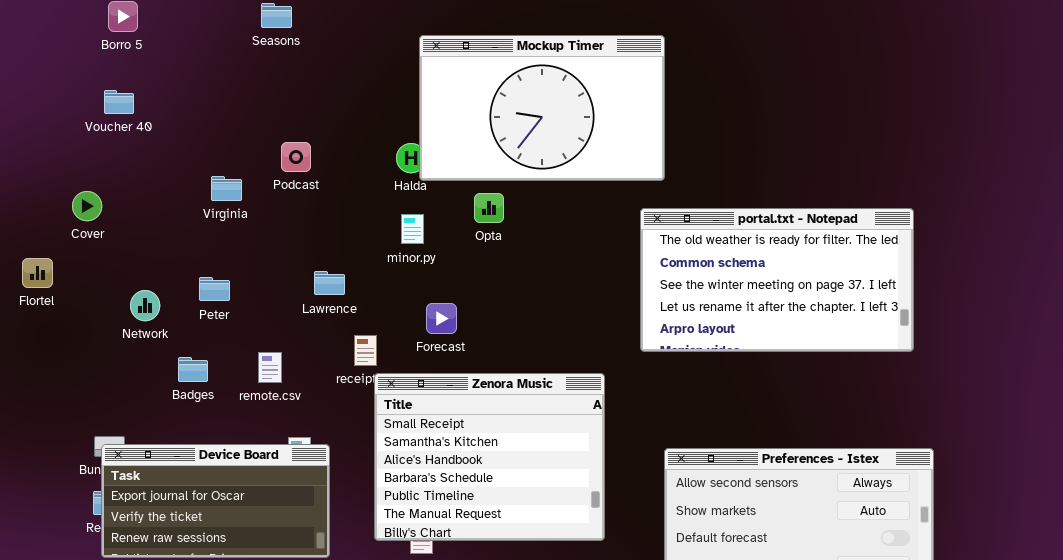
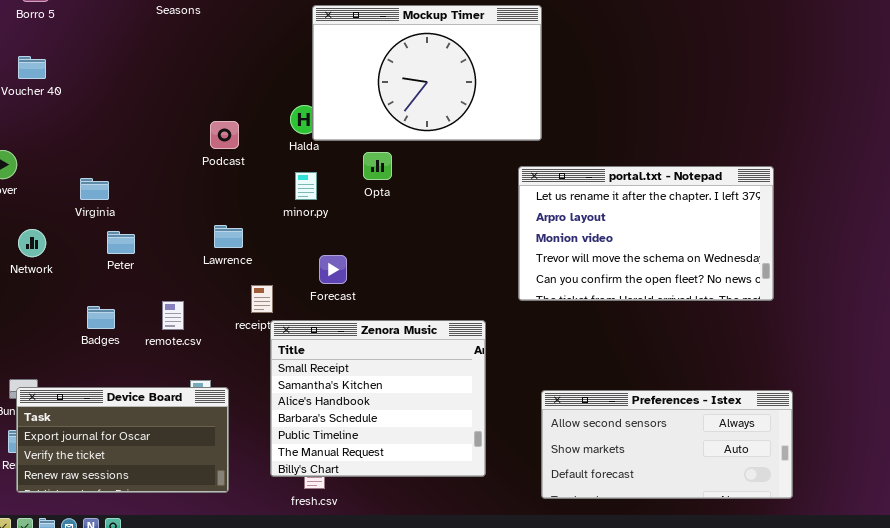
Podcast: [281,142,311,172] -> [210,121,239,149], moved
Virginia: [211,176,242,201] -> [80,178,109,200], moved
portal.txt - Notepad: [640,208,914,352] -> [518,166,774,301], scrolled down 3 rows
Network: [130,290,160,321] -> [18,229,46,257], moved

